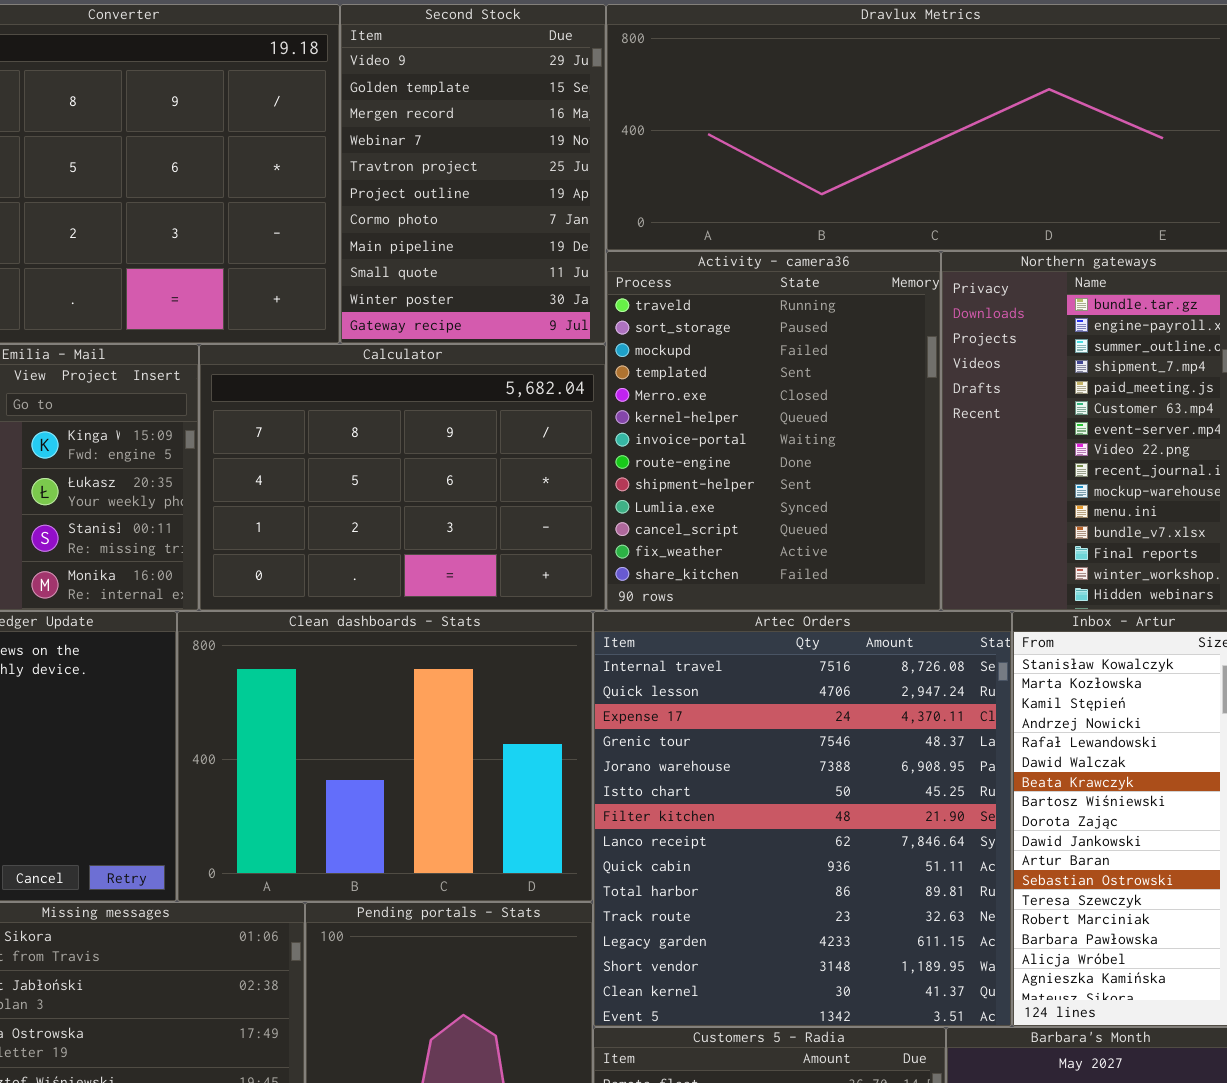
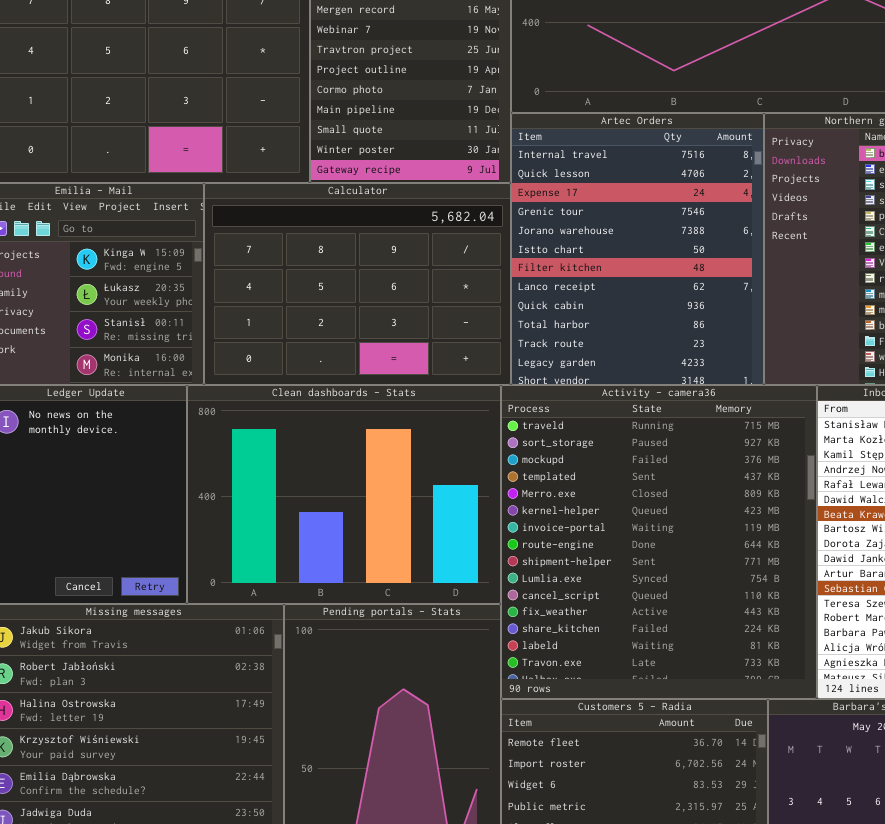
Activity - camera36: [606,251,941,611] -> [501,385,817,699], moved, resized
Artec Orders: [593,611,1012,1027] -> [511,113,764,385], moved, resized

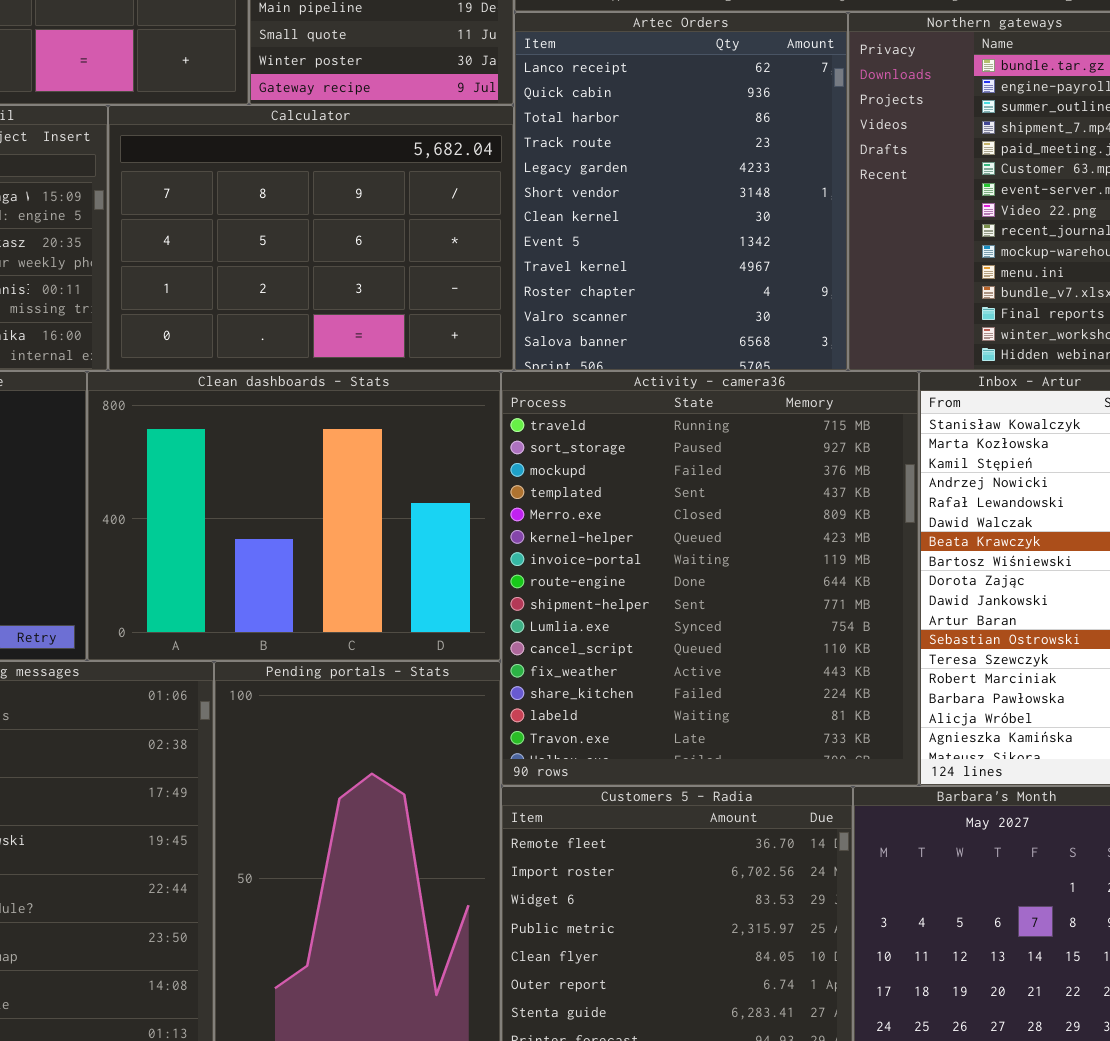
Artec Orders: [511,113,764,385] -> [514,12,848,371], scrolled down 7 rows

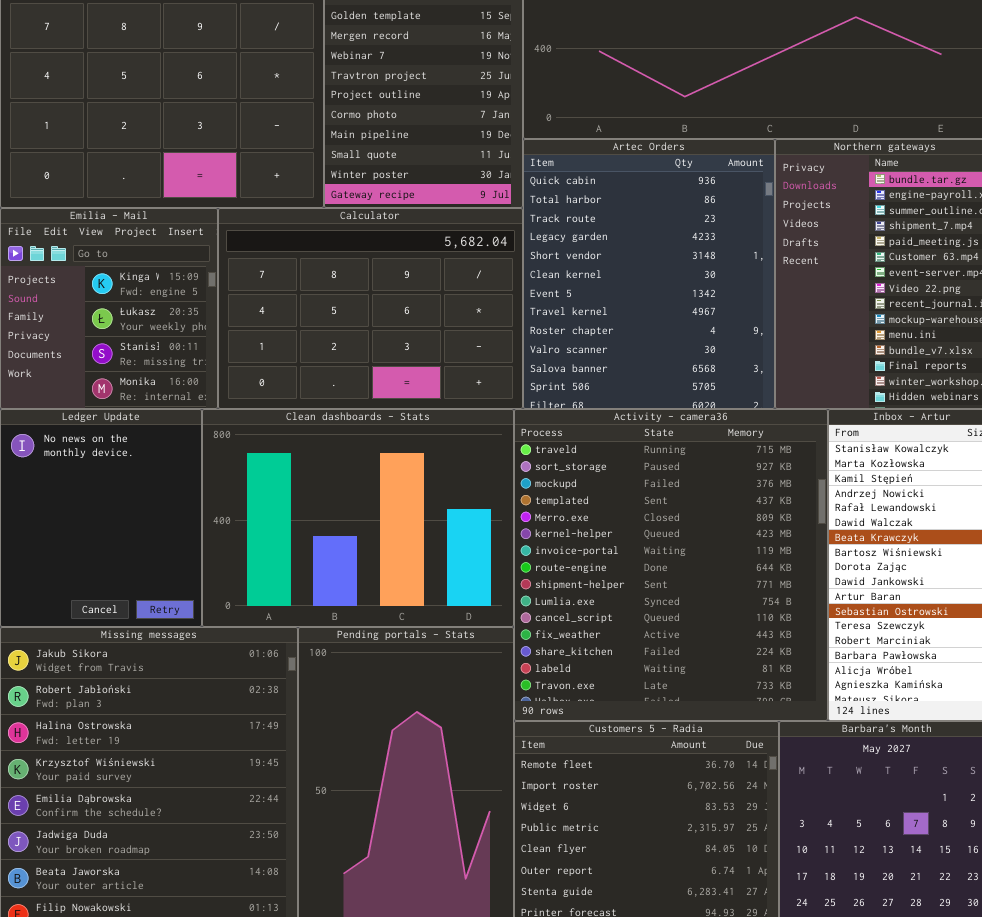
Artec Orders: [514,12,848,371] -> [523,139,775,409], scrolled down 1 row

